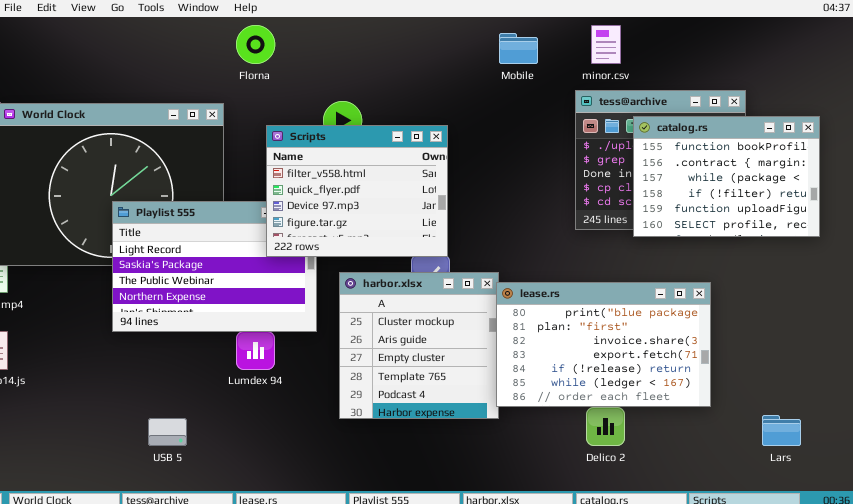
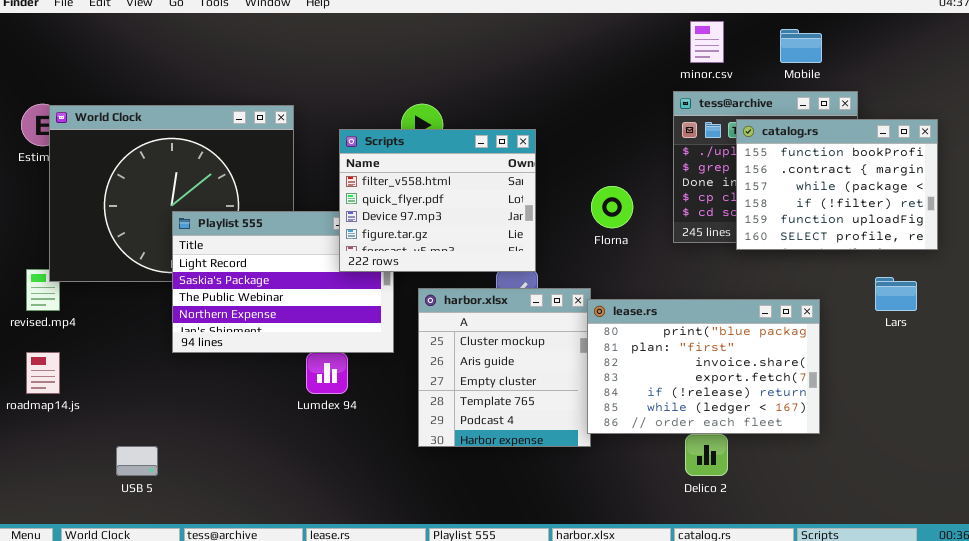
Florna: [236,25,275,64] -> [591,186,633,228], moved
Mobile: [499,33,538,64] -> [780,29,822,63], moved
Lars: [762,415,801,446] -> [875,277,917,311], moved
USB 5: [148,418,187,446] -> [116,446,158,476], moved

